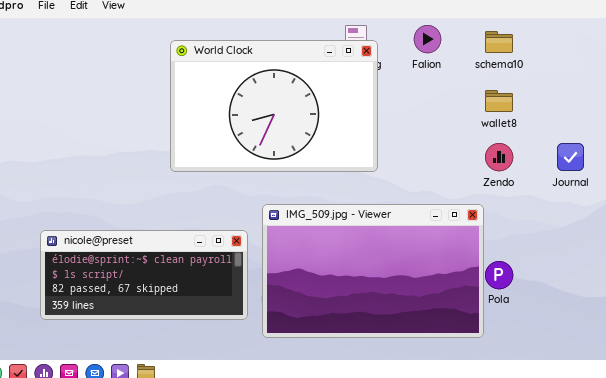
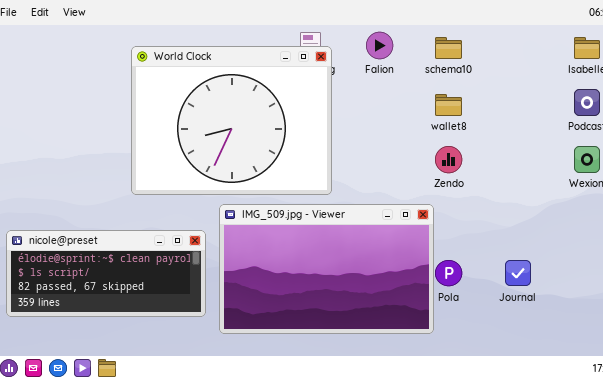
World Clock: [170,40,378,172] -> [131,46,332,195], resized
Journal: [557,143,584,171] -> [505,260,531,286], moved

